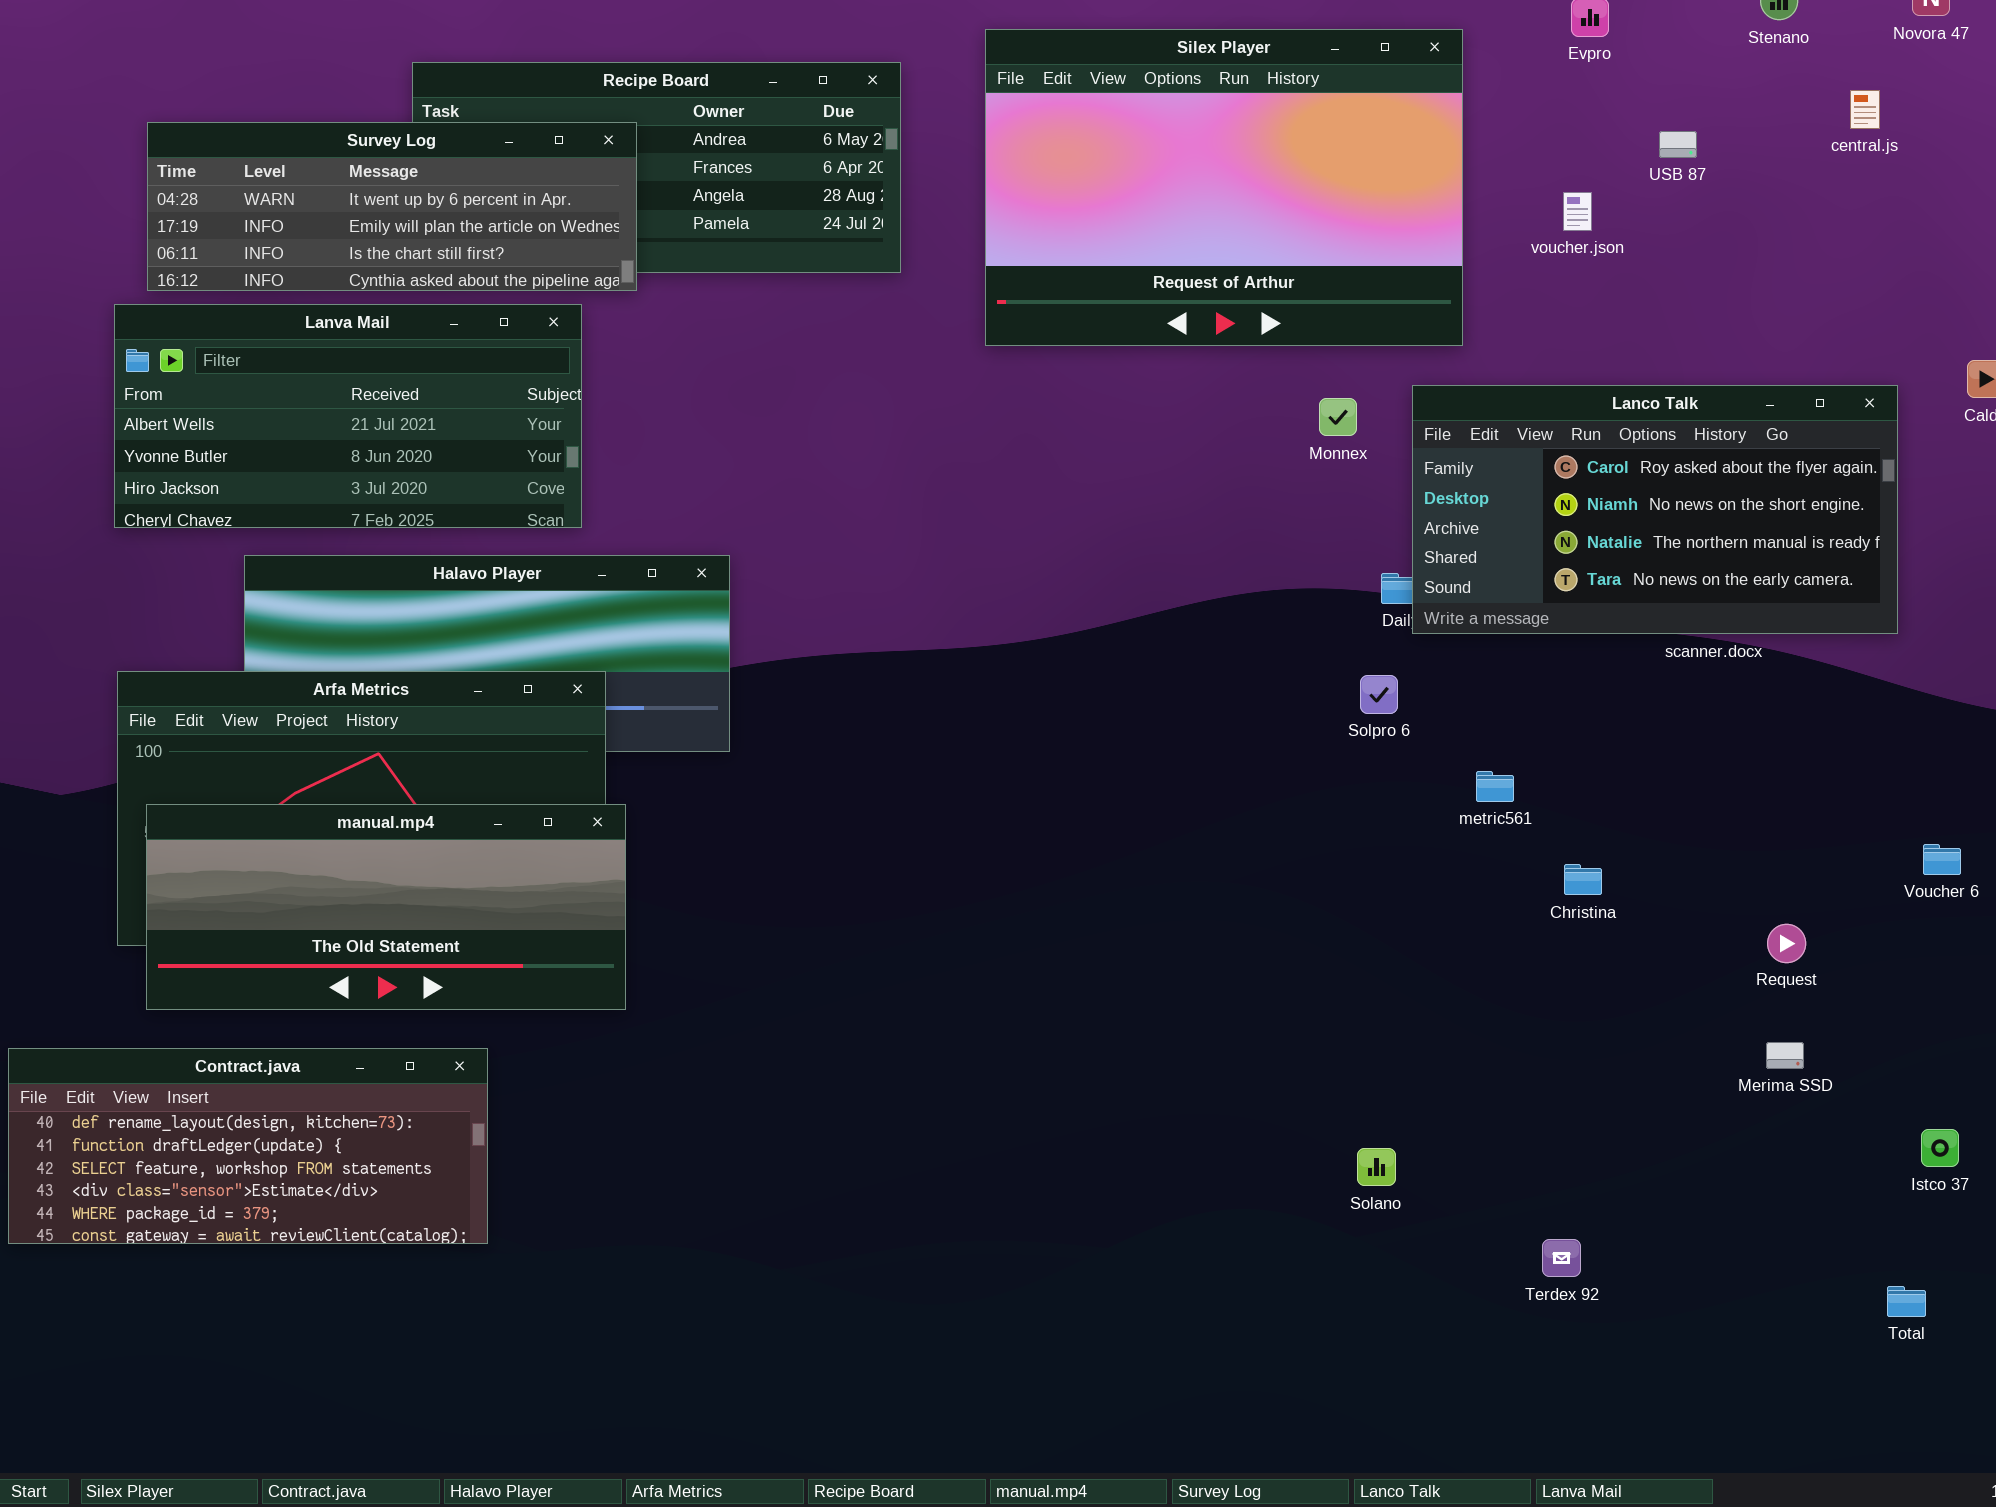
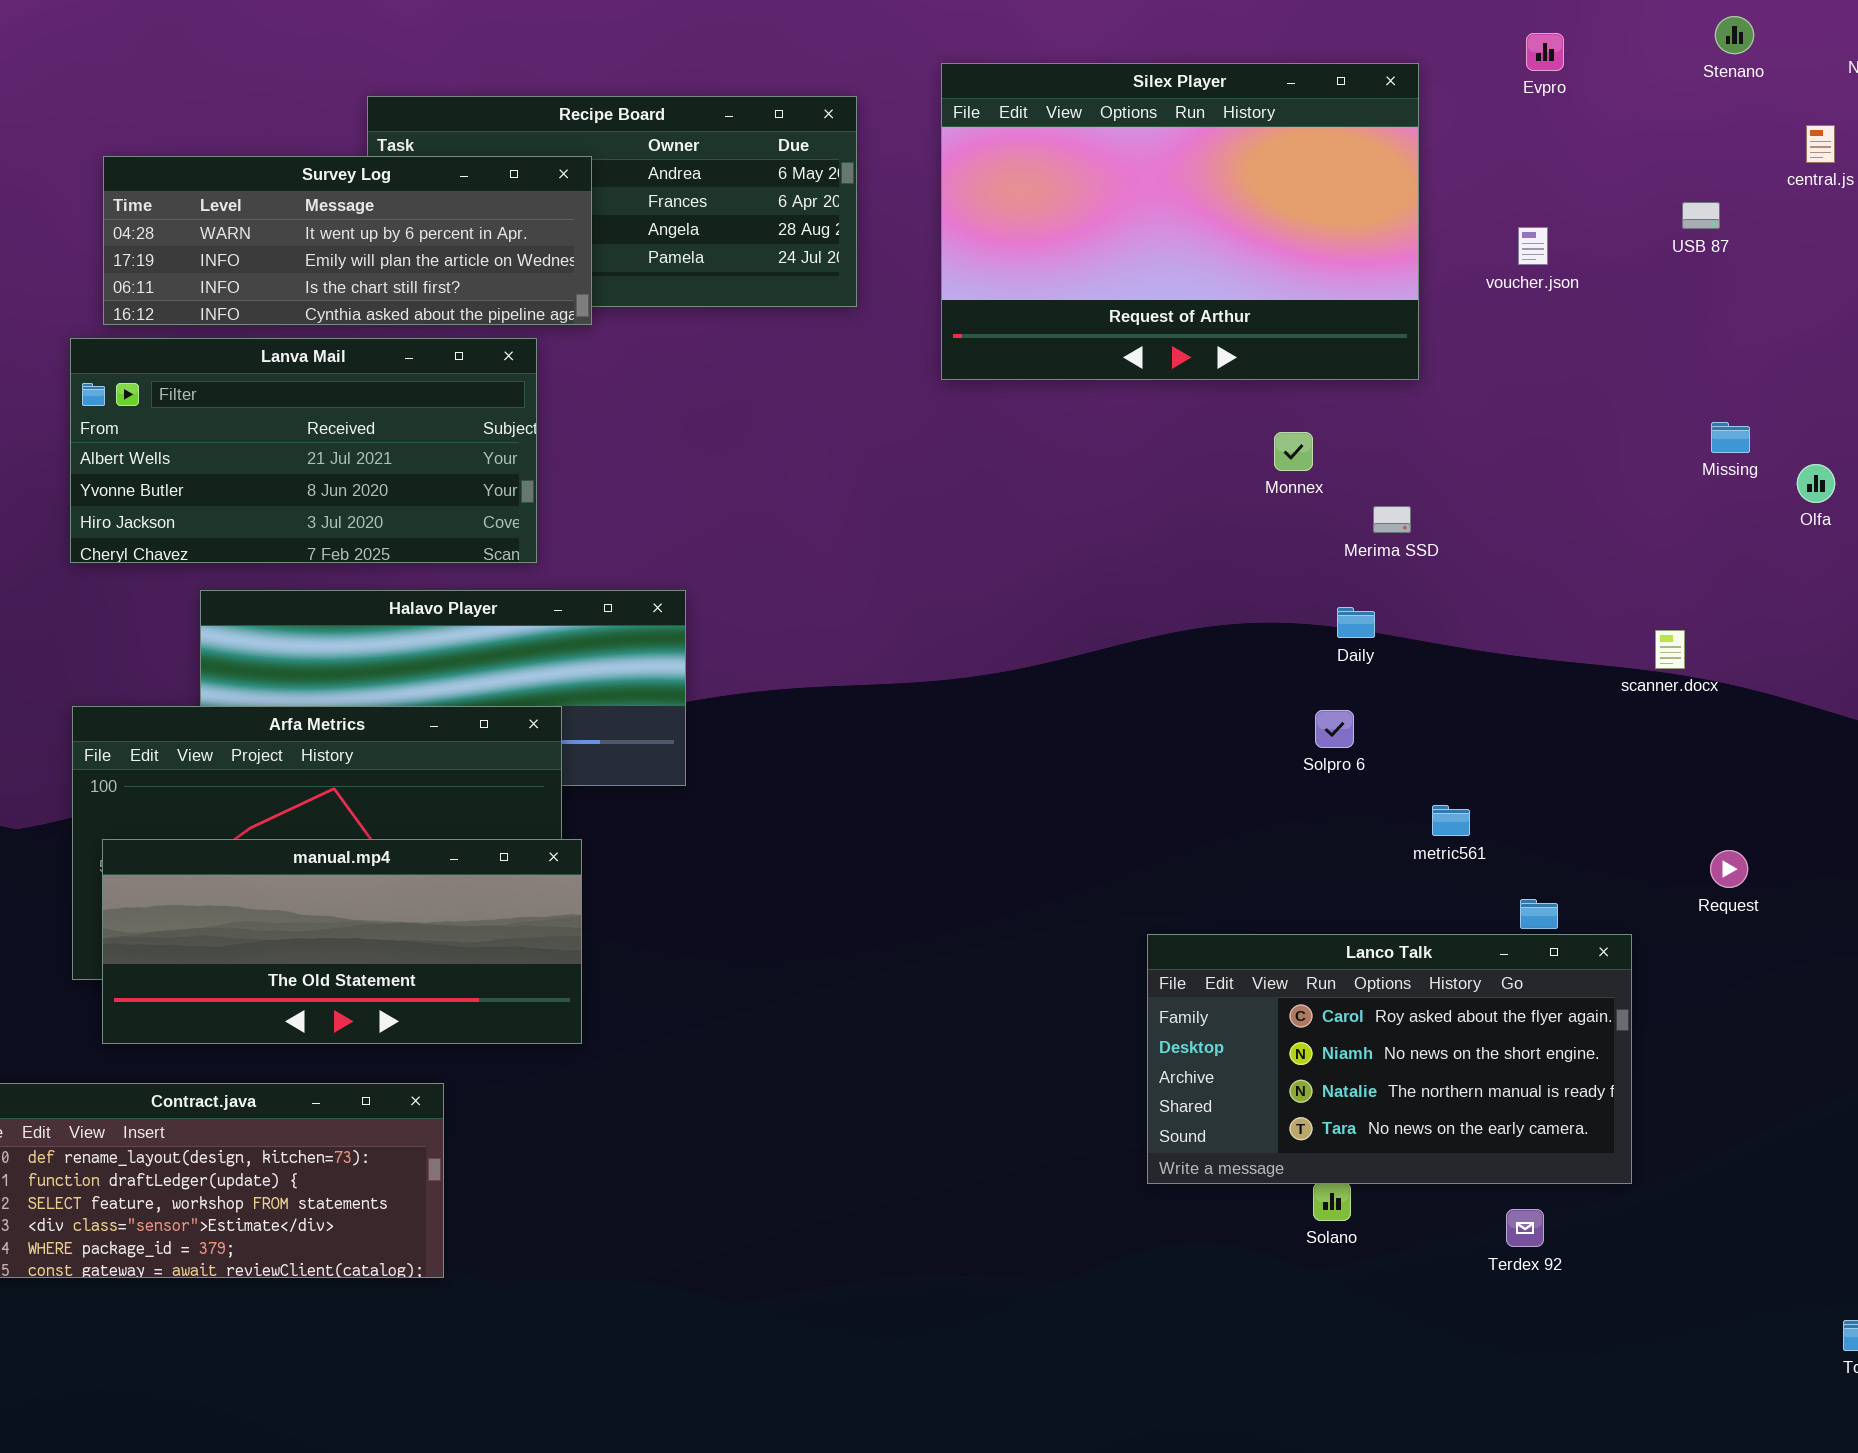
USB 87: [1659,131,1697,158] -> [1682,202,1720,229], moved
Lanco Talk: [1412,385,1898,634] -> [1147,934,1632,1184], moved
Request: [1767,924,1806,963] -> [1710,850,1748,888], moved
Merima SSD: [1766,1042,1804,1069] -> [1373,506,1411,533], moved
Terdex 92: [1542,1239,1581,1277] -> [1506,1209,1544,1247], moved

